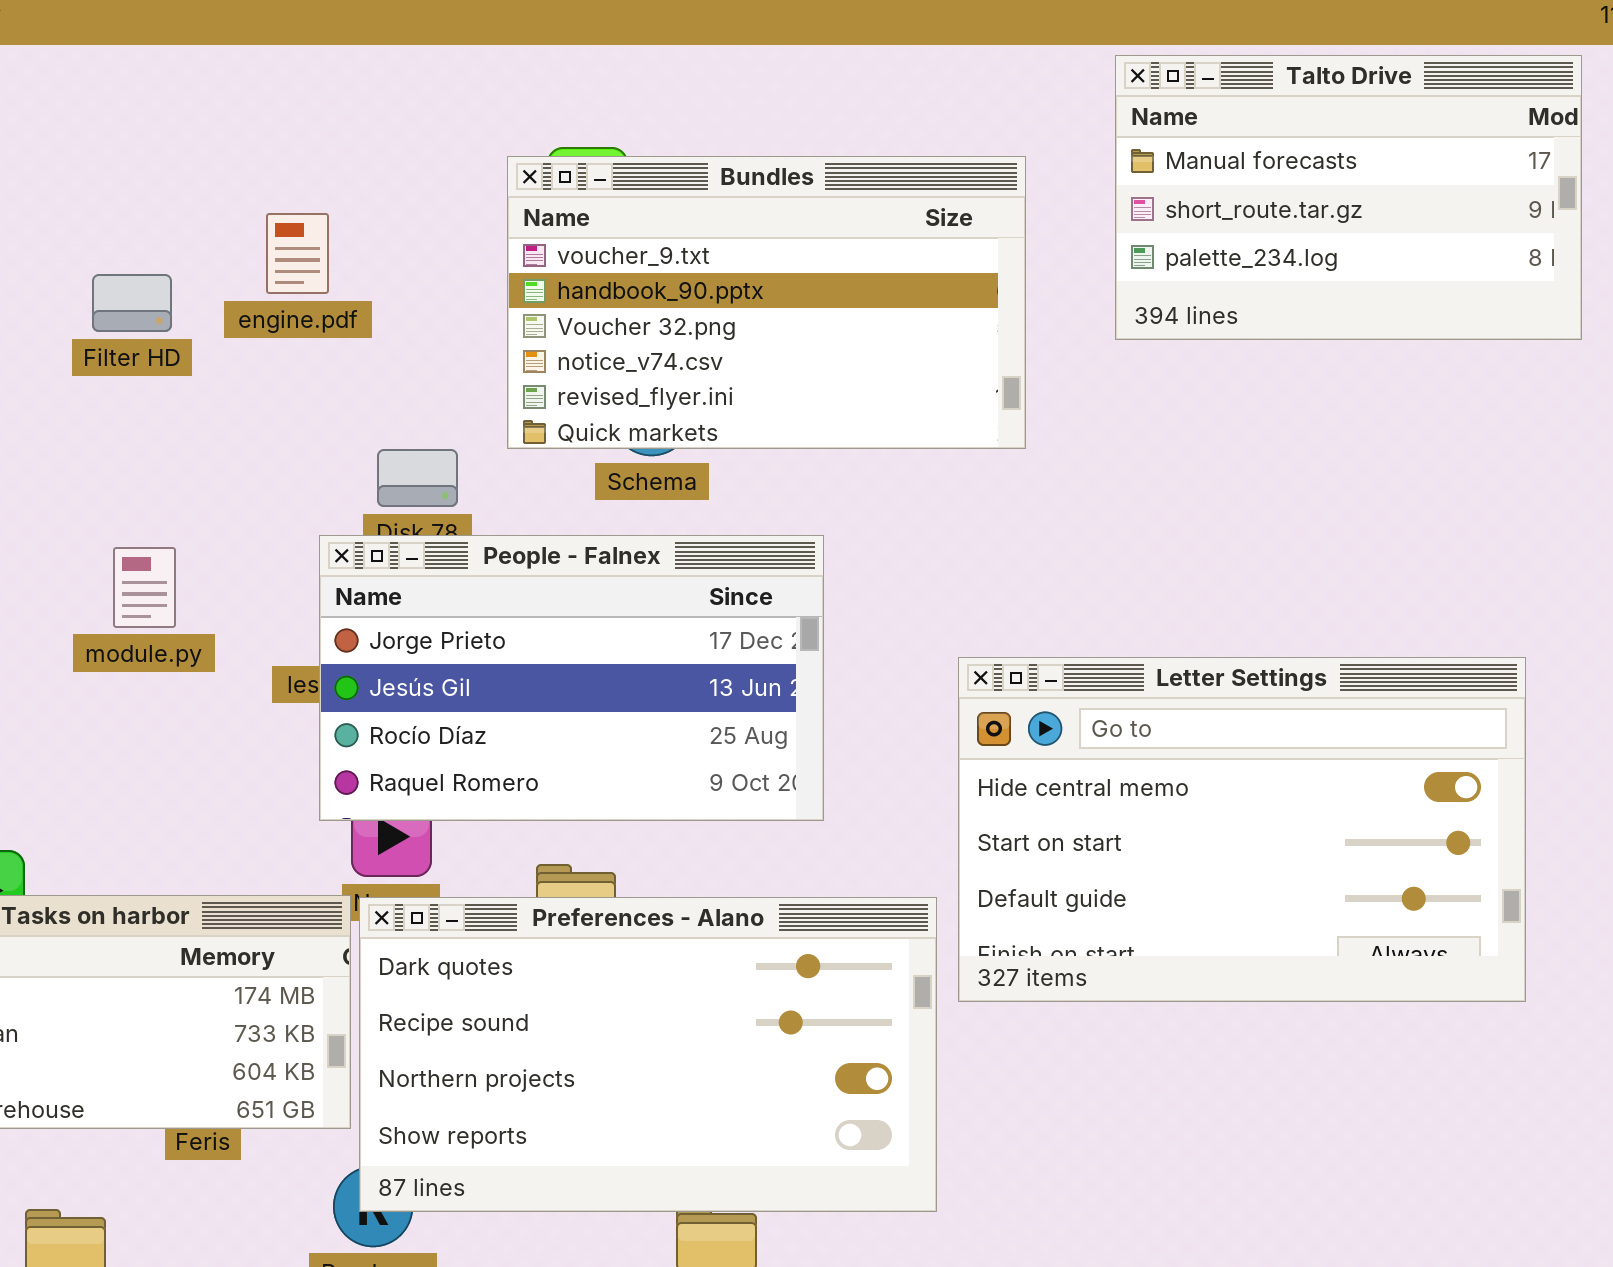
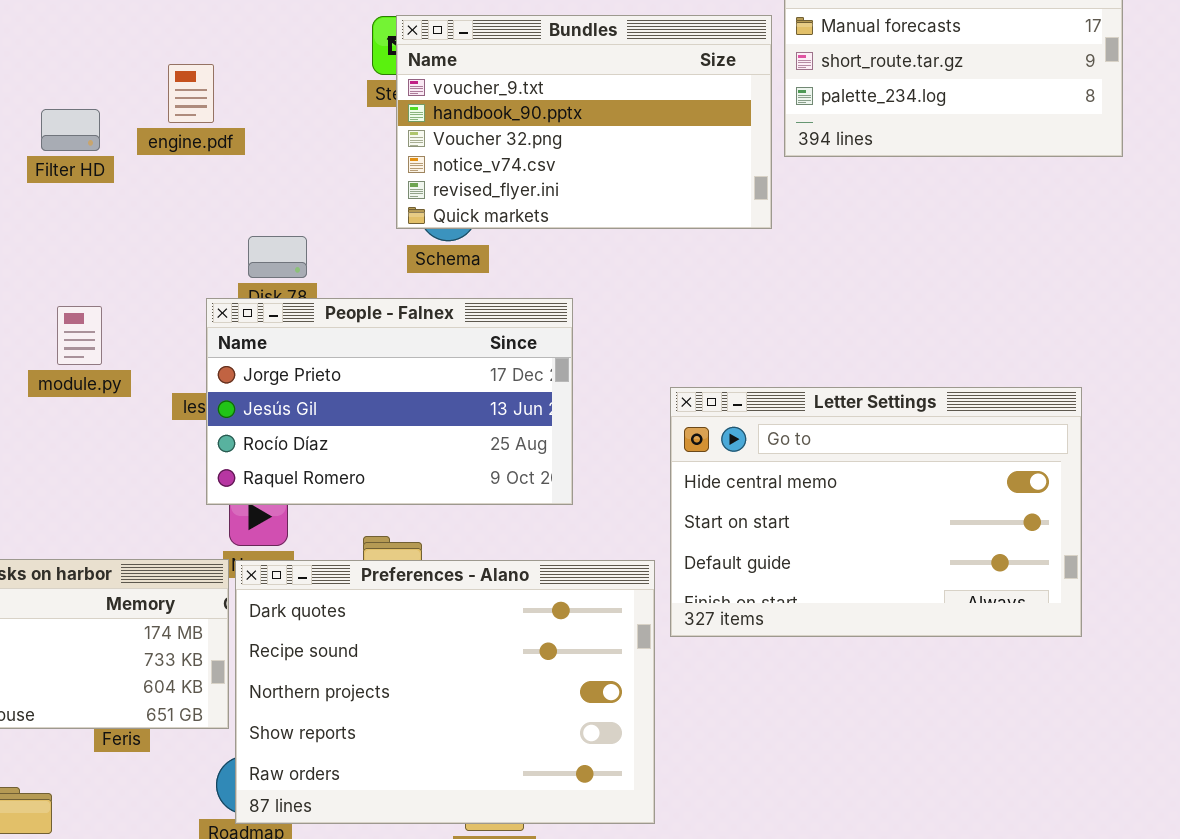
Bundles: [507,156,1026,449] -> [396,15,772,229], moved
Preferences - Alano: [359,897,937,1212] -> [235,560,655,824], resized

